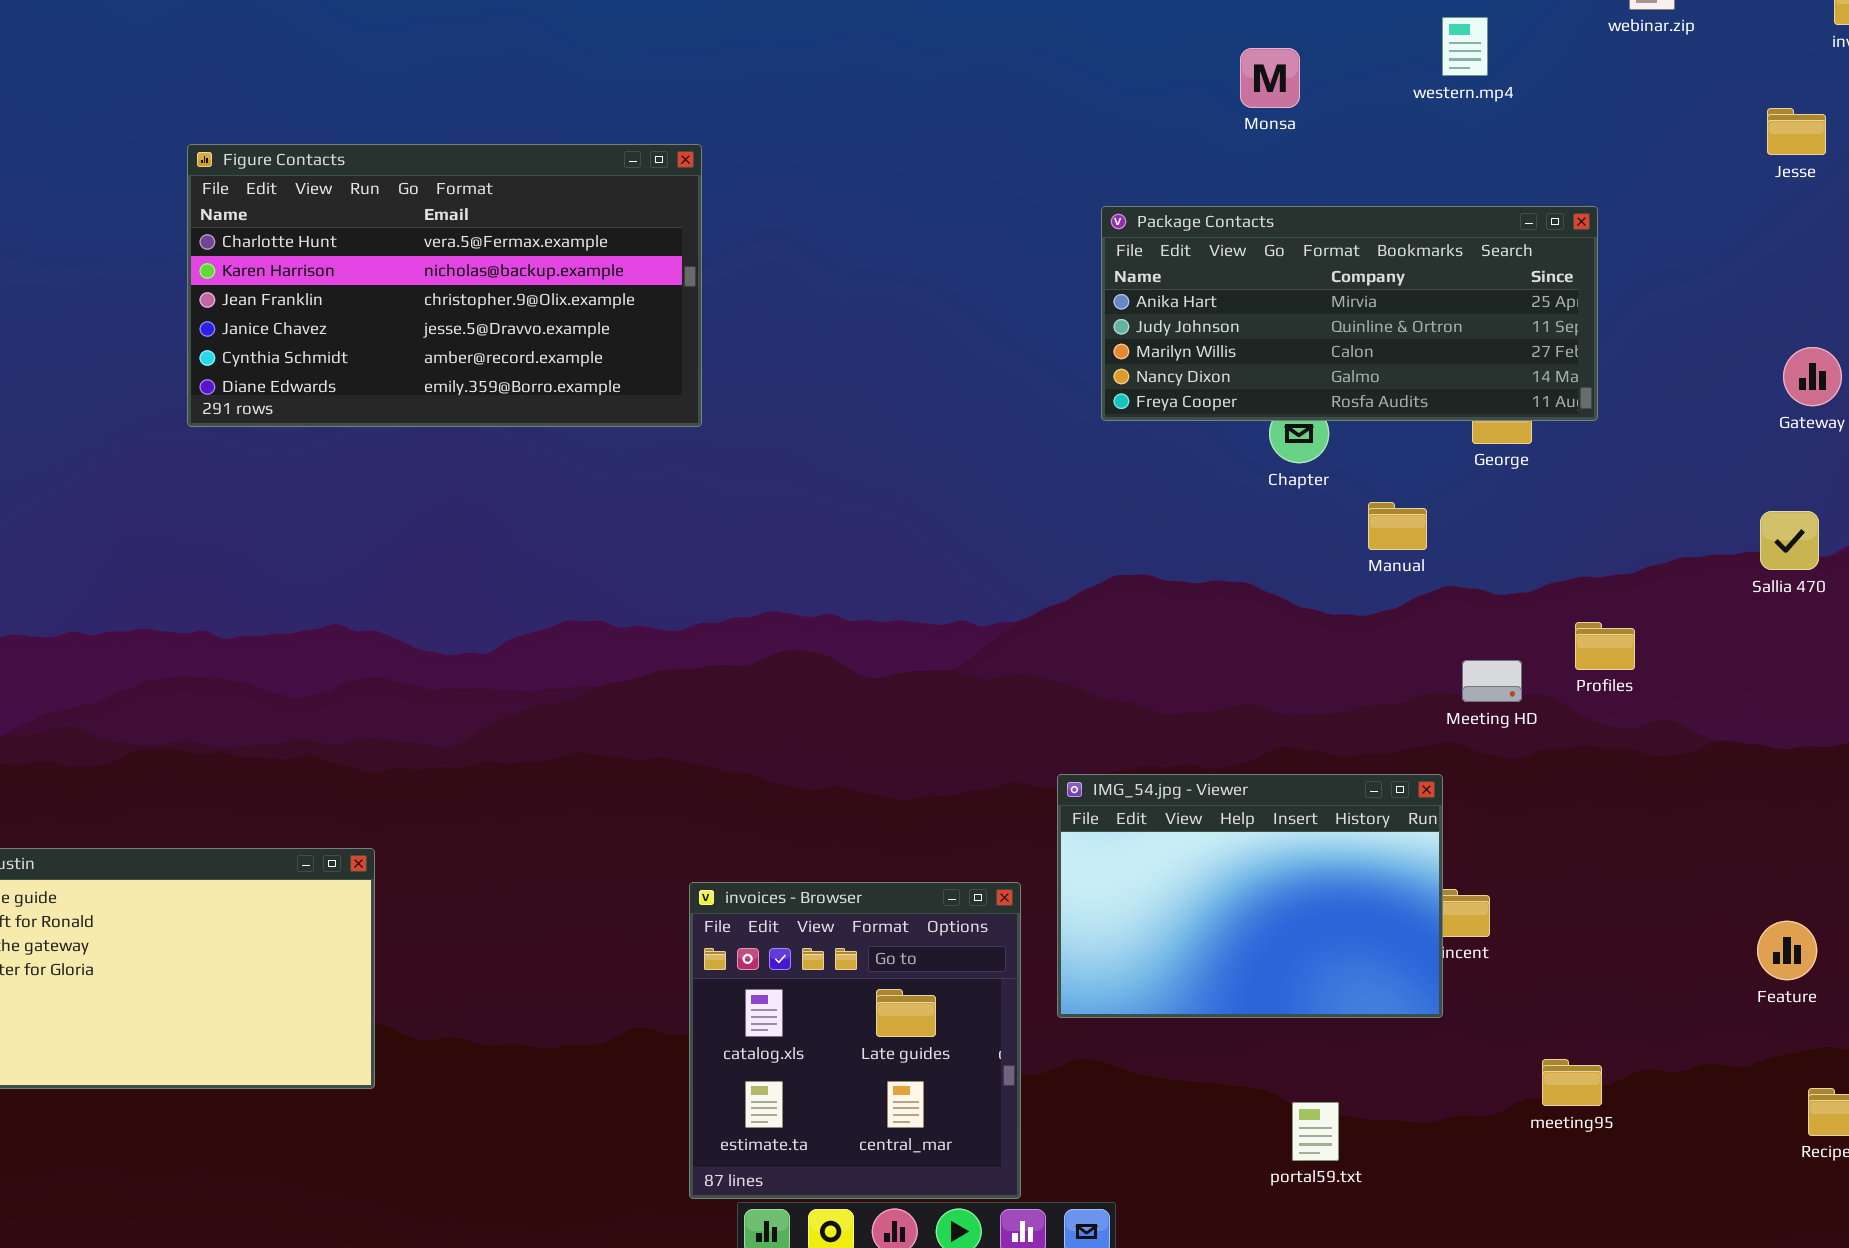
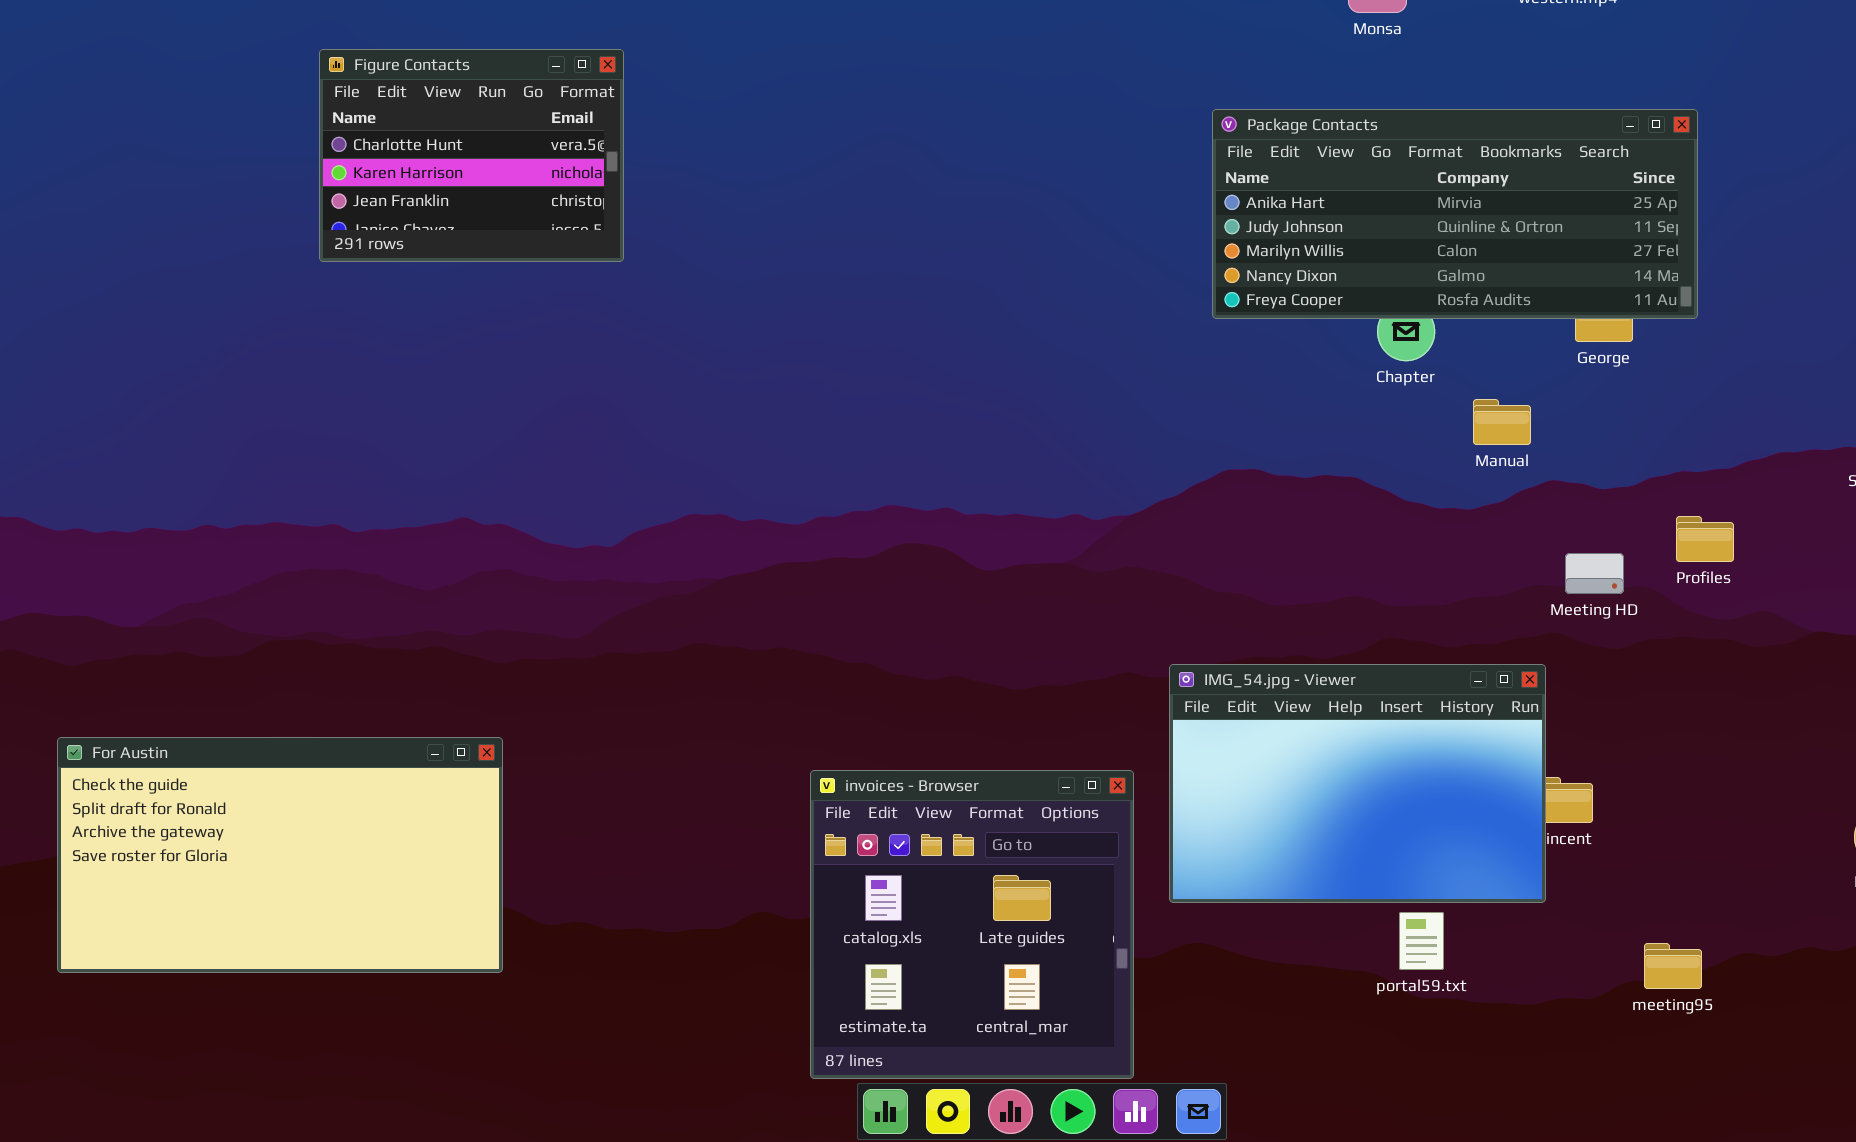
Figure Contacts: [187,144,702,427] -> [319,49,624,262], resized
portal59.txt: [1292,1102,1339,1161] -> [1399,912,1444,970], moved

